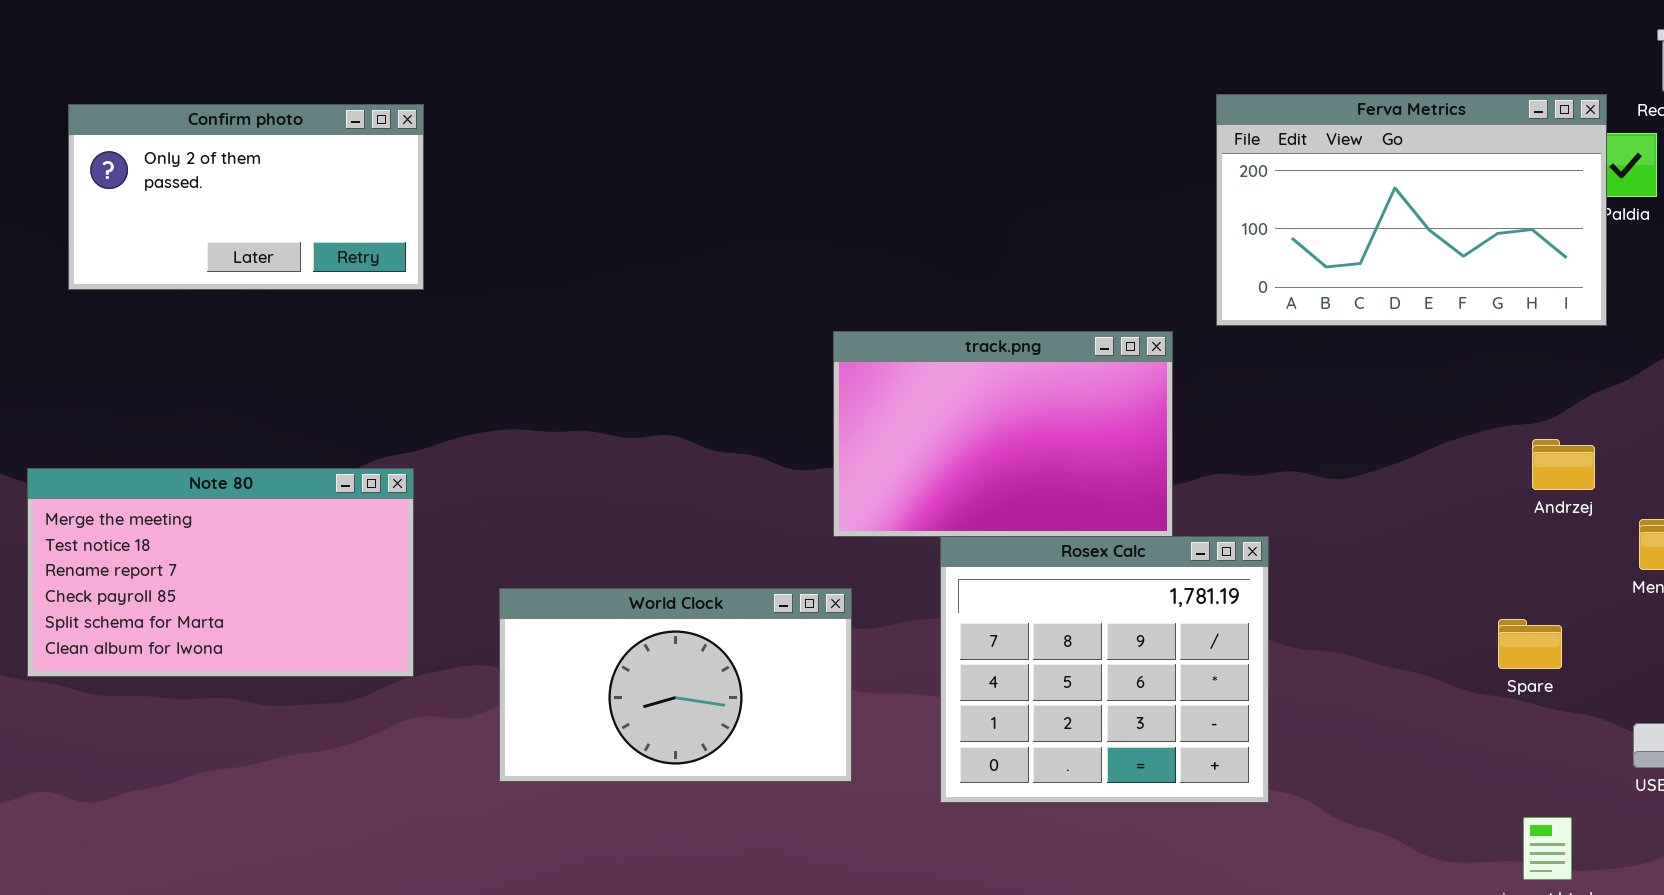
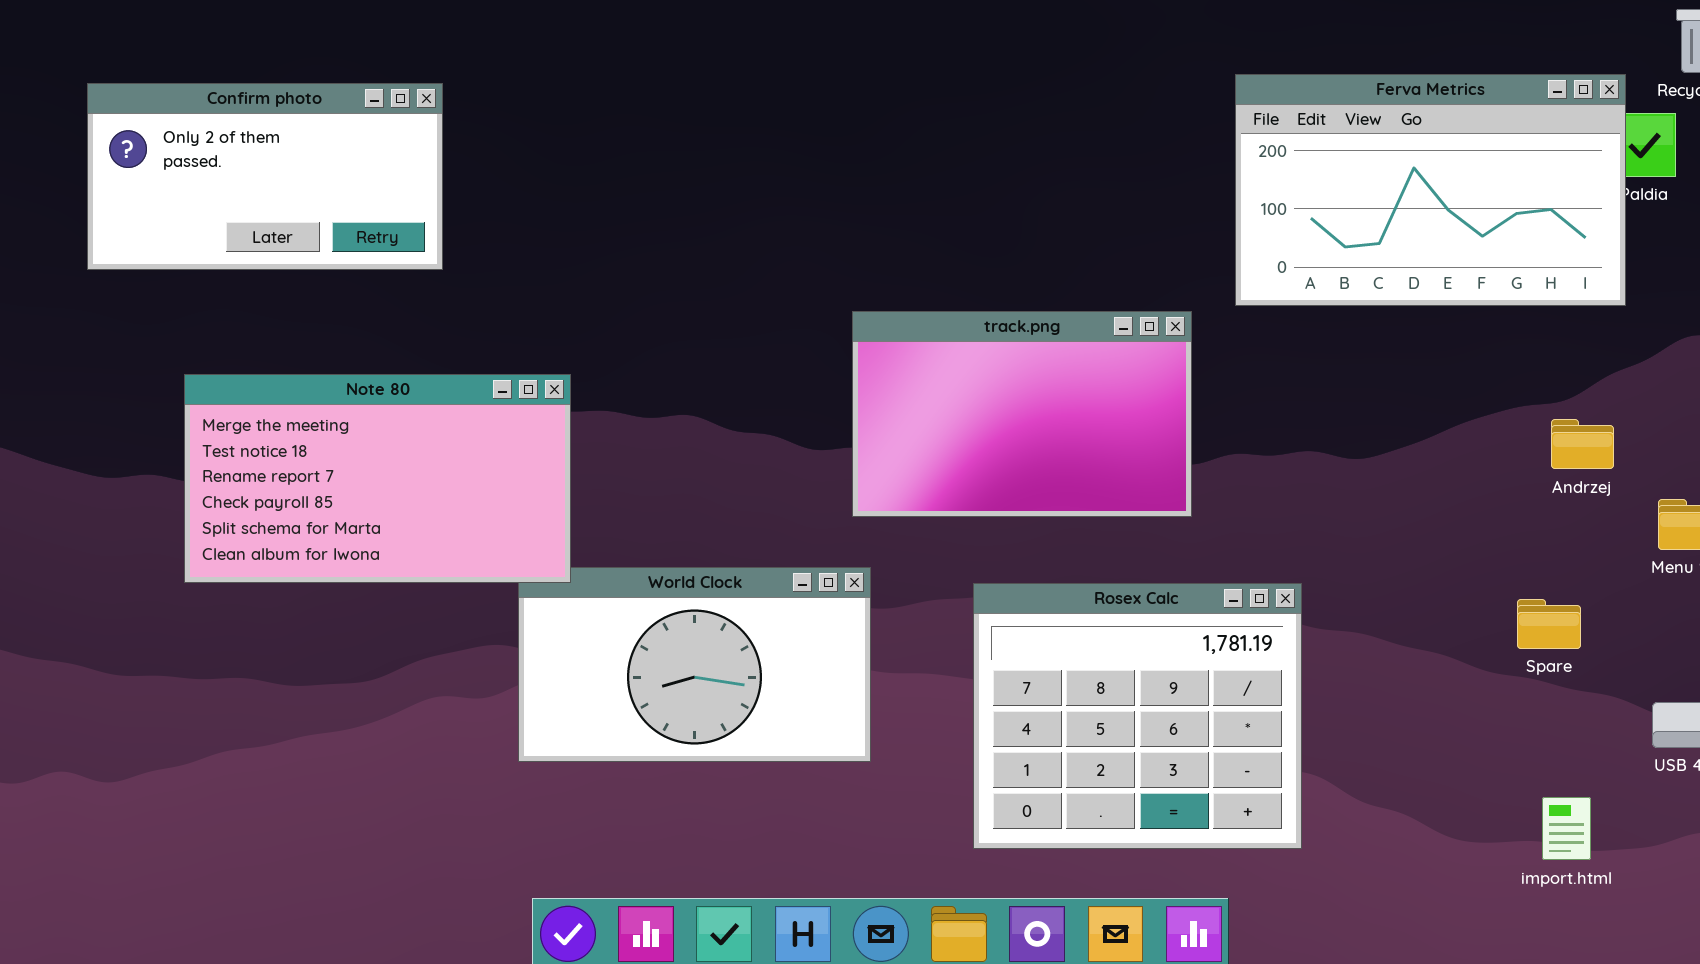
Note 80: [27,468,414,677] -> [184,374,571,583], moved
Rosex Calc: [940,536,1269,803] -> [973,583,1302,849], moved

